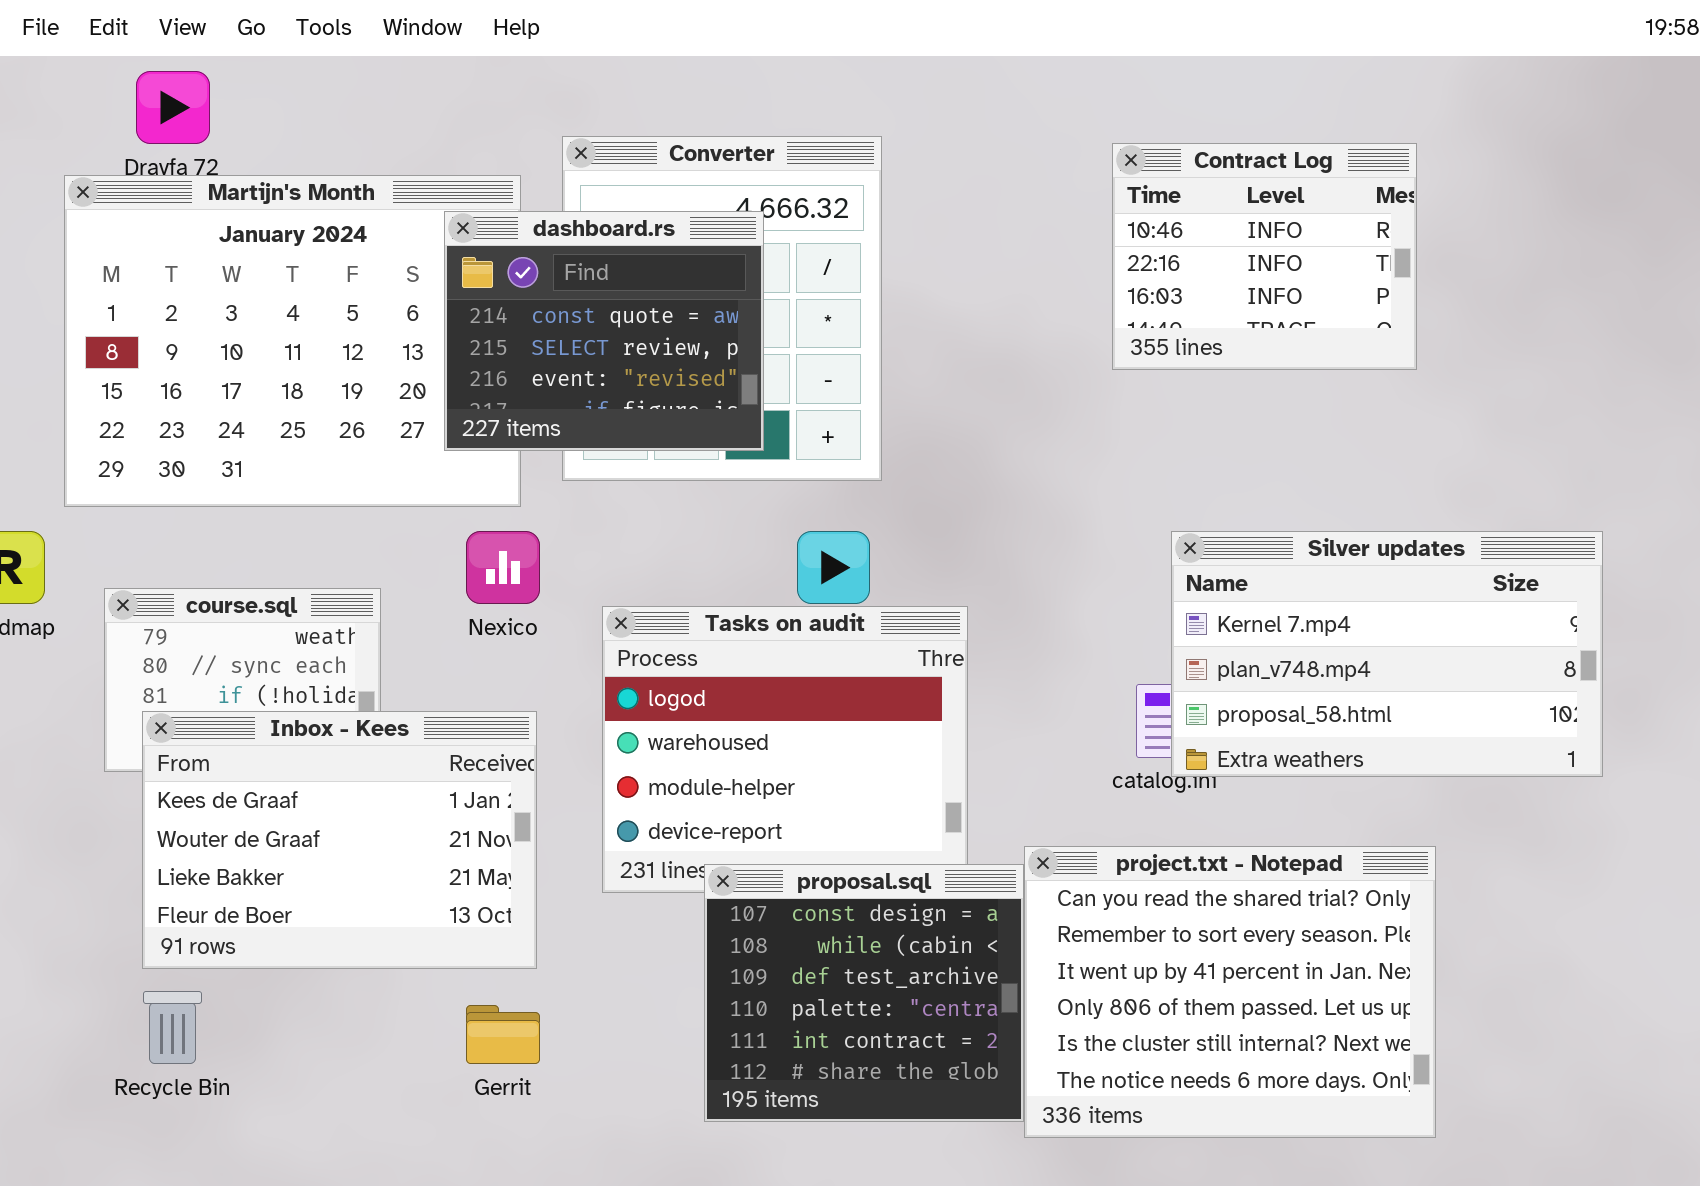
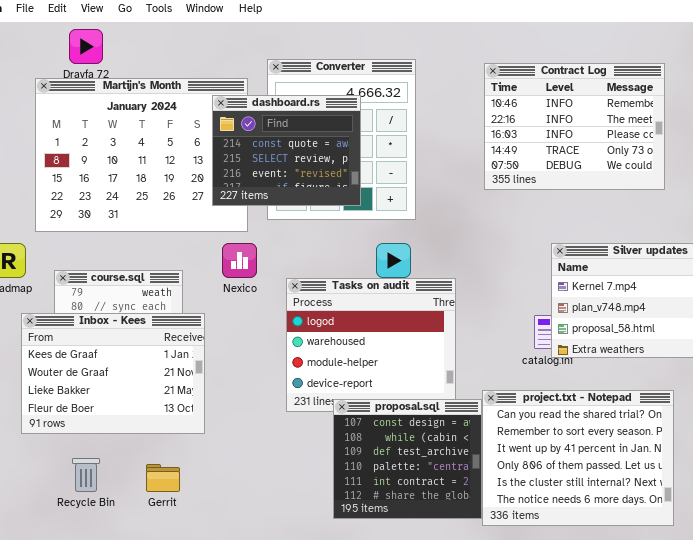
Contract Log: [1112,143,1417,370] -> [484,63,665,190], resized
Inbox - Kees: [142,711,537,969] -> [21,313,205,434], moved
Gerrit: [466,1005,540,1064] -> [146,464,180,492], moved

